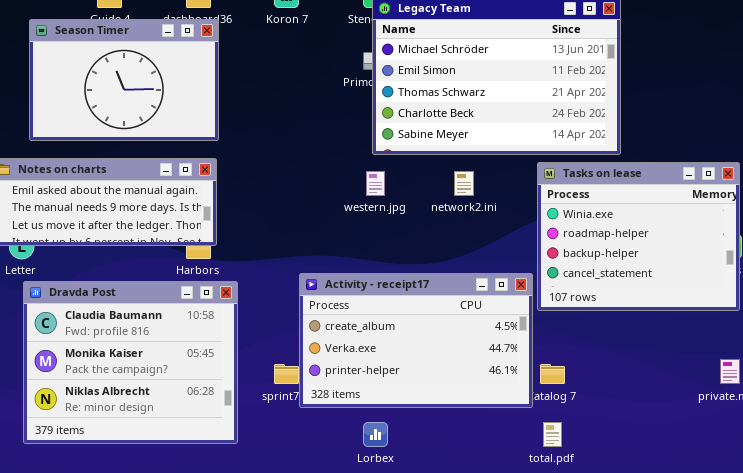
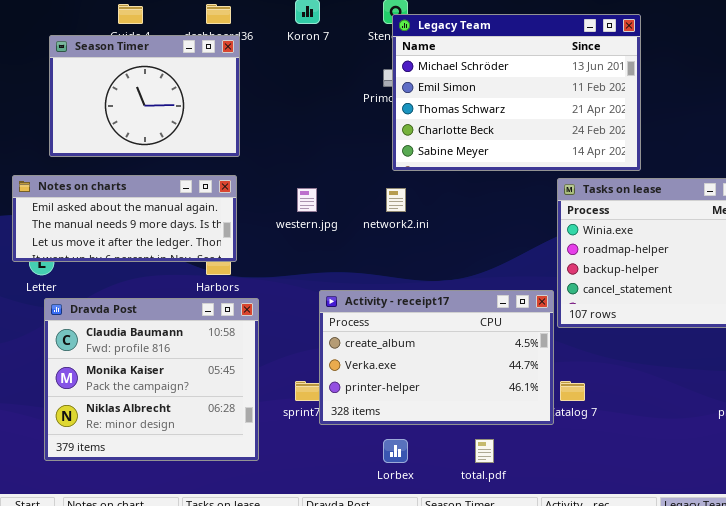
western.jpg: [366,171,385,196] -> [297,188,317,212], moved
network2.ini: [454,171,474,196] -> [386,188,406,212], moved
total.pdf: [543,422,562,447] -> [475,439,494,463], moved

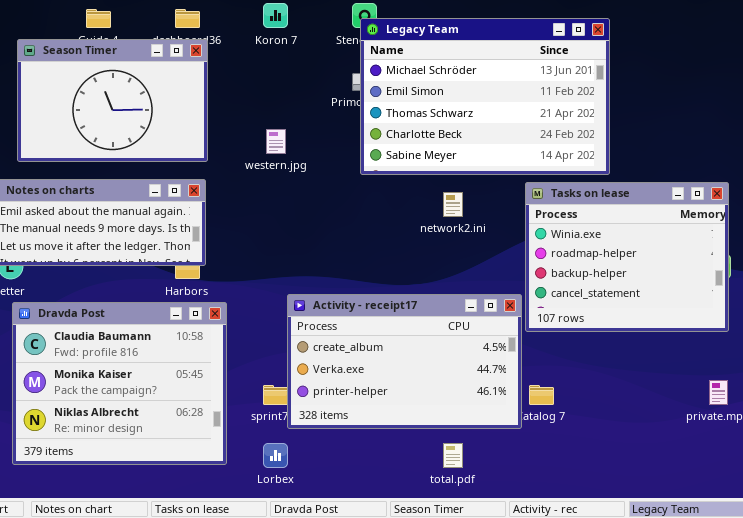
western.jpg: [297,188,317,212] -> [266,129,286,154], moved
network2.ini: [386,188,406,212] -> [443,192,463,217], moved
Lorbex: [383,439,408,463] -> [263,443,288,468], moved

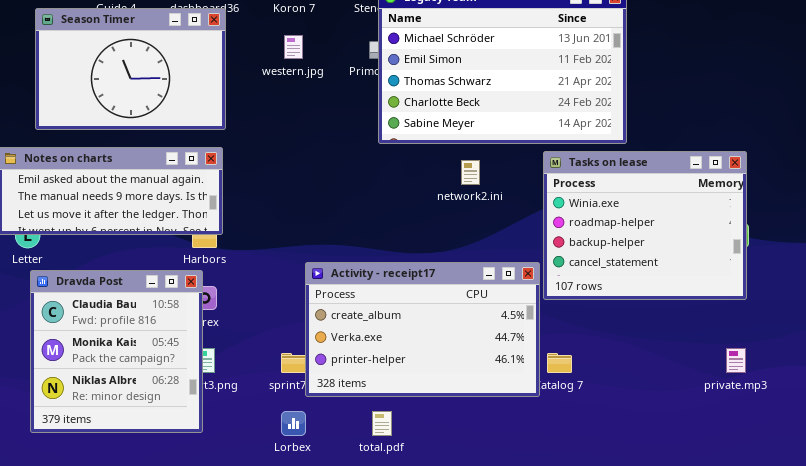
western.jpg: [266,129,286,154] -> [284,35,303,59], moved
Dravda Post: [12,302,227,465] -> [30,270,203,433], resized
total.pdf: [443,443,463,468] -> [372,411,392,436], moved

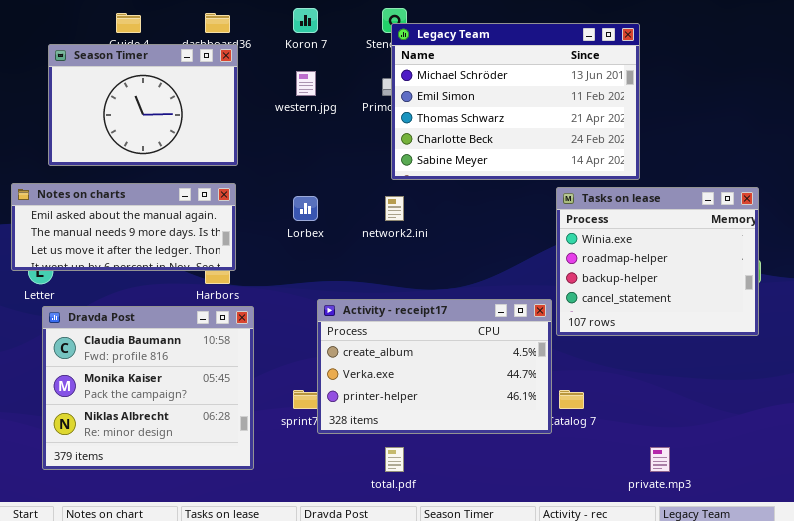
network2.ini: [461,160,480,185] -> [385,196,404,221], moved
Dravda Post: [30,270,203,433] -> [42,306,254,470], resized
private.mp3: [726,348,746,373] -> [650,447,670,472], moved
Lorbex: [281,411,306,436] -> [293,196,318,221], moved

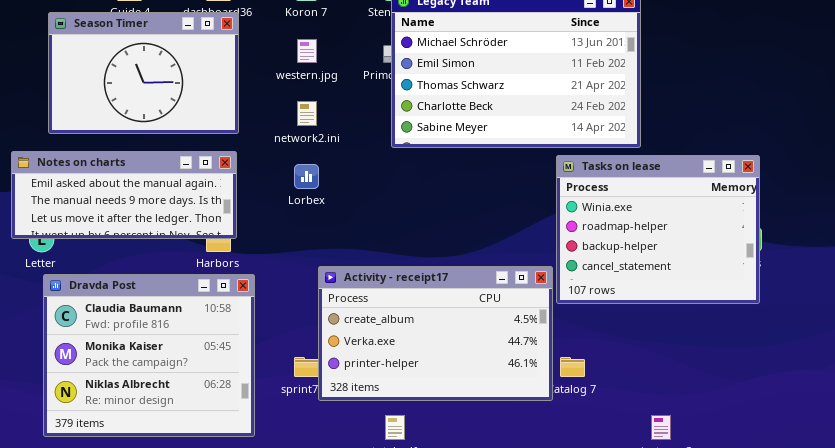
network2.ini: [385,196,404,221] -> [297,101,317,126], moved

